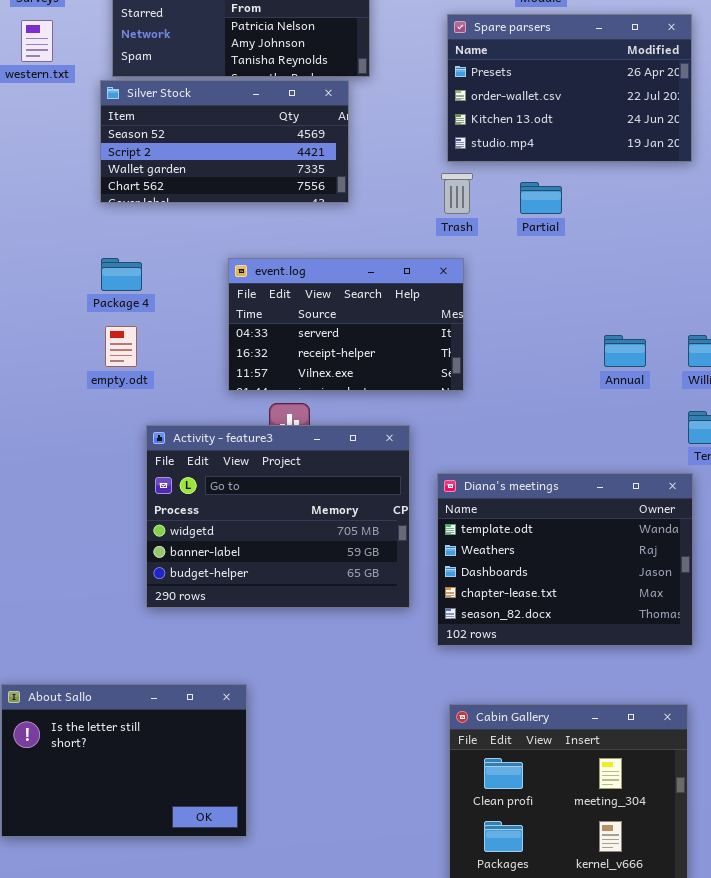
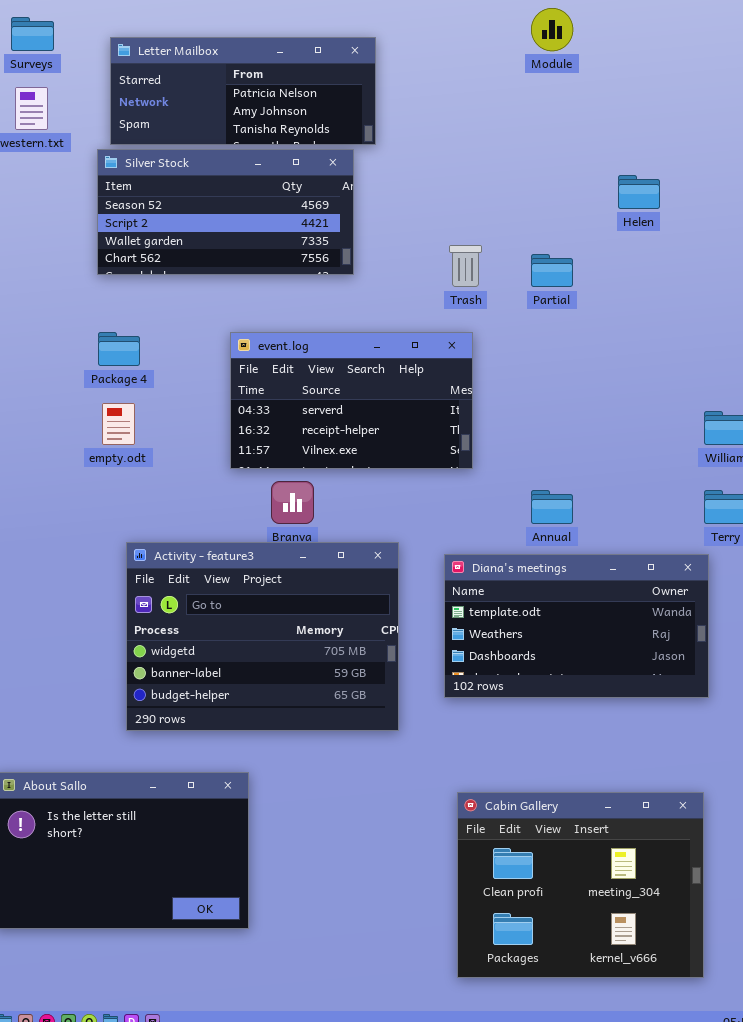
Spare parsers: [447,14,692,162] -> none, closed
Annual: [604,335,646,367] -> [531,490,573,524], moved
Activity - feature3: [146,425,410,608] -> [126,542,399,731], moved
Diana's meetings: [437,473,693,646] -> [444,554,709,698], resized

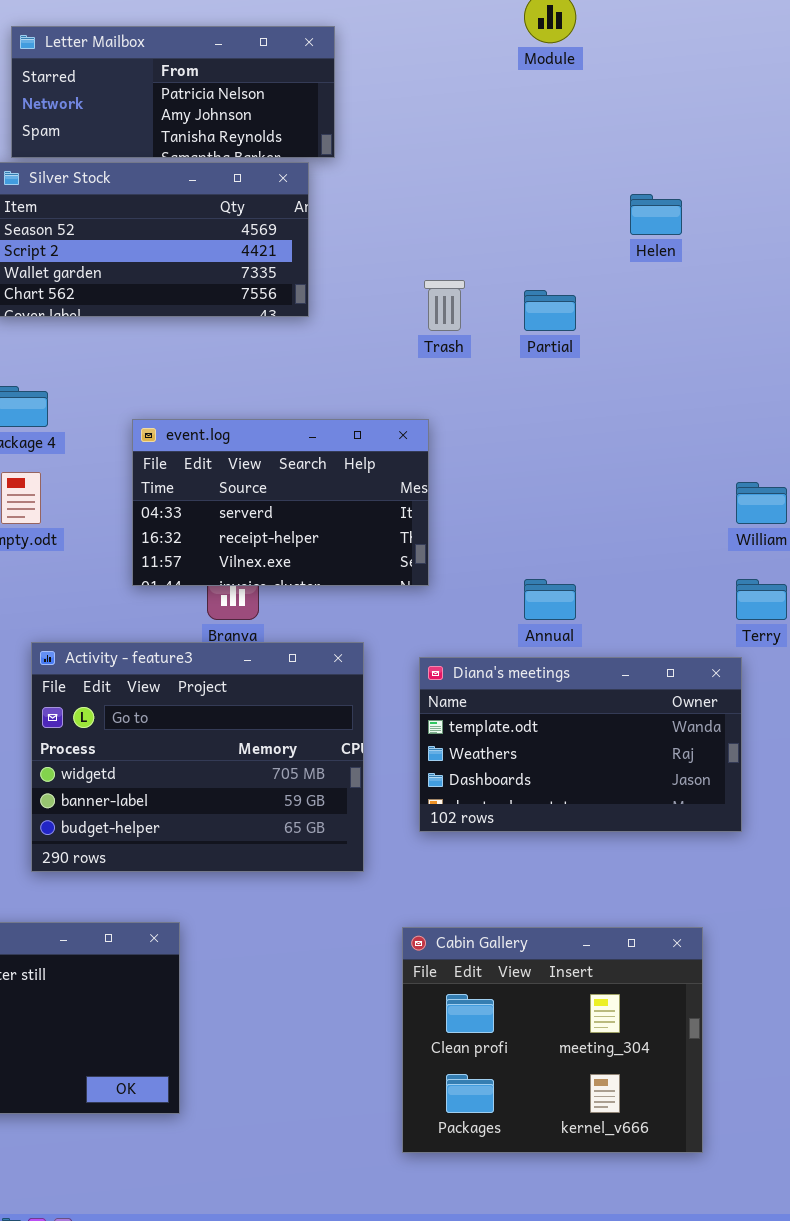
event.log: [230,332,473,469] -> [132,419,429,586], moved
Cabin Gallery: [457,792,704,978] -> [402,927,703,1153], moved

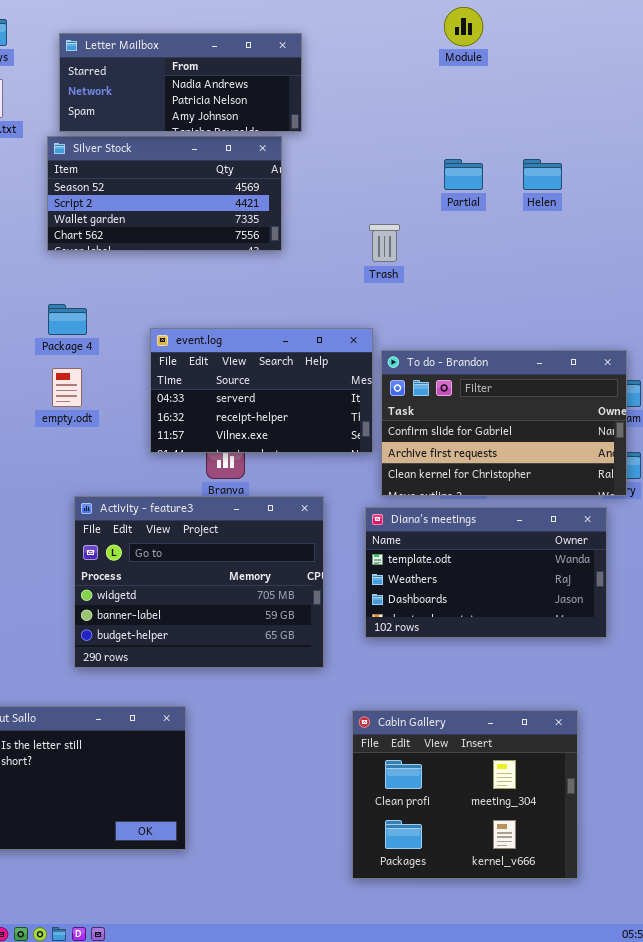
Letter Mailbox: [11,26,335,158] -> [59,33,302,132], scrolled up 1 row
Partial: [524,290,576,331] -> [444,159,483,190], moved
To do - Brandon: none -> [381,350,627,496], opened

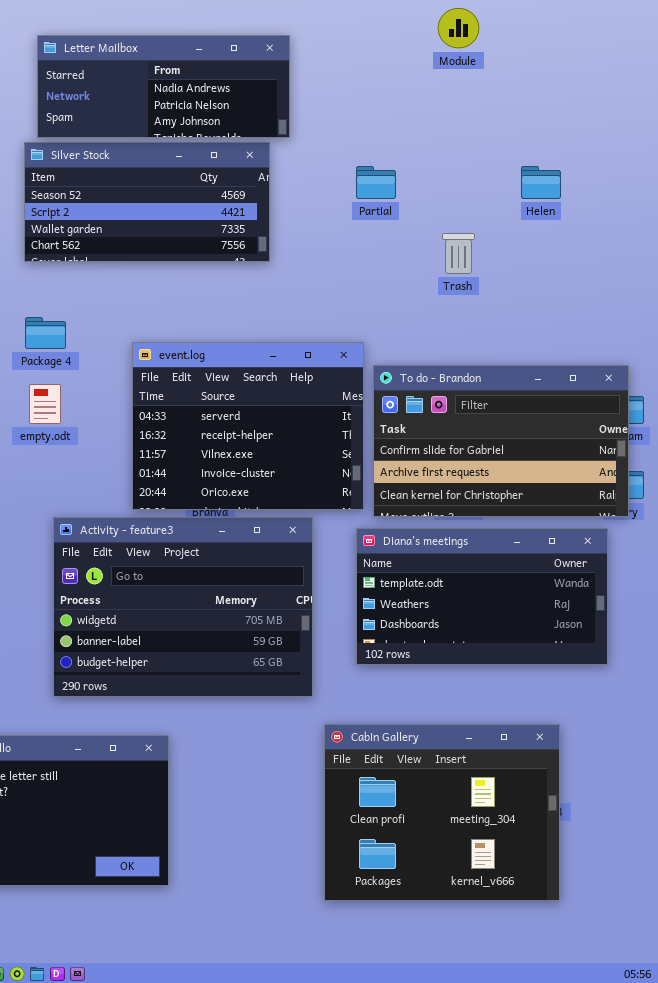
Partial: [444,159,483,190] -> [356,166,396,199], moved
Trash: [369,224,400,262] -> [442,233,475,274], moved
event.log: [150,328,373,453] -> [132,342,364,510], resized
Cabin Gallery: [352,710,578,879] -> [324,724,560,901], moved

